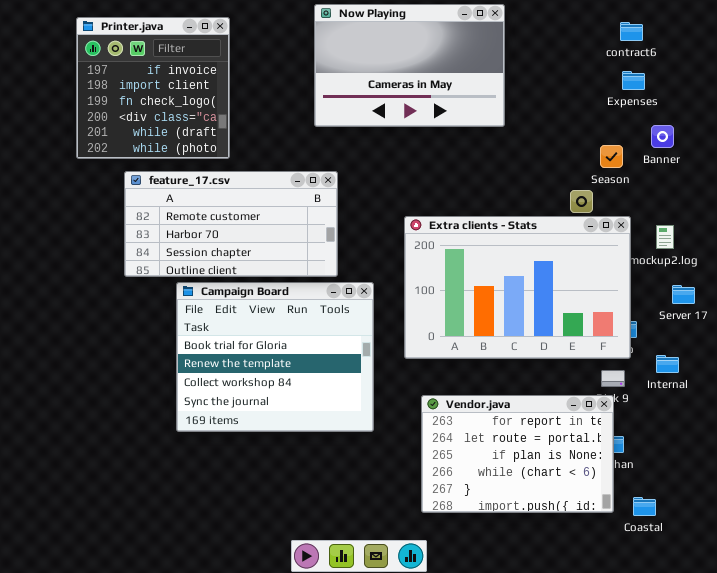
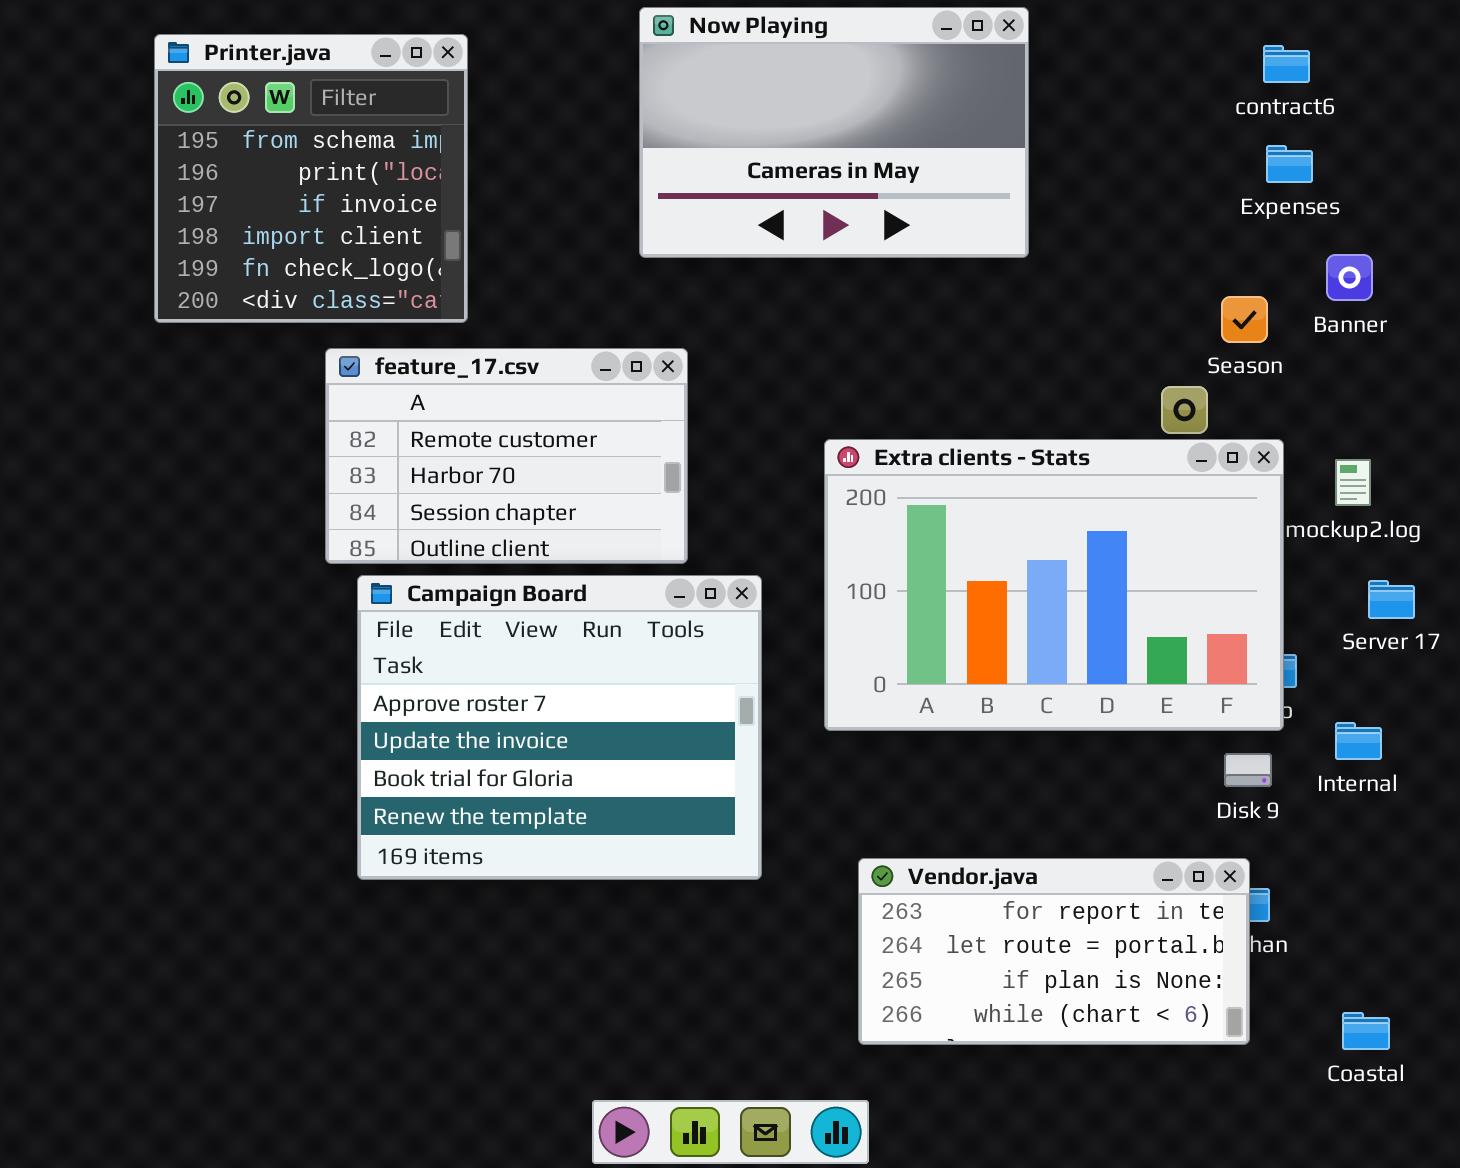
Printer.java: [76,17,230,159] -> [154,34,468,323], scrolled up 2 rows
feature_17.csv: [124,171,338,277] -> [325,348,688,564], resized
Campaign Board: [176,282,374,432] -> [357,575,762,880], scrolled up 2 rows
Vendor.java: [421,395,614,513] -> [858,858,1250,1045], resized
Coastal: [633,497,656,516] -> [1342,1012,1390,1050], moved

